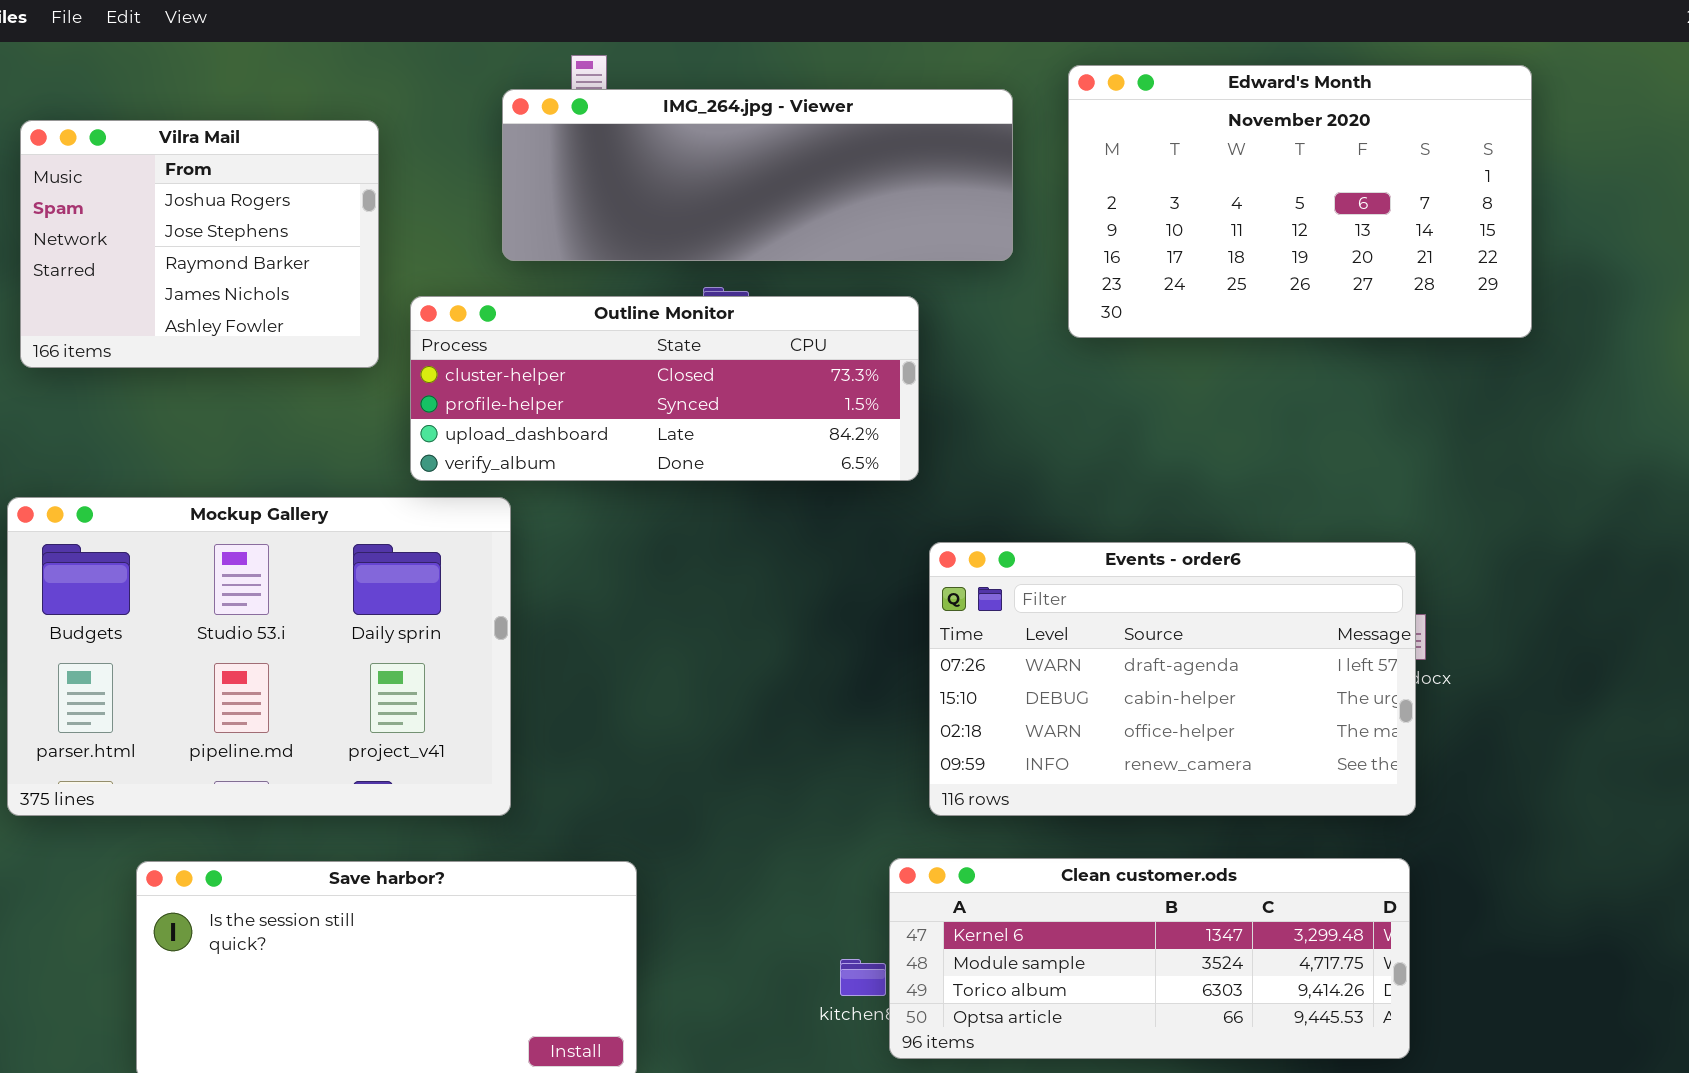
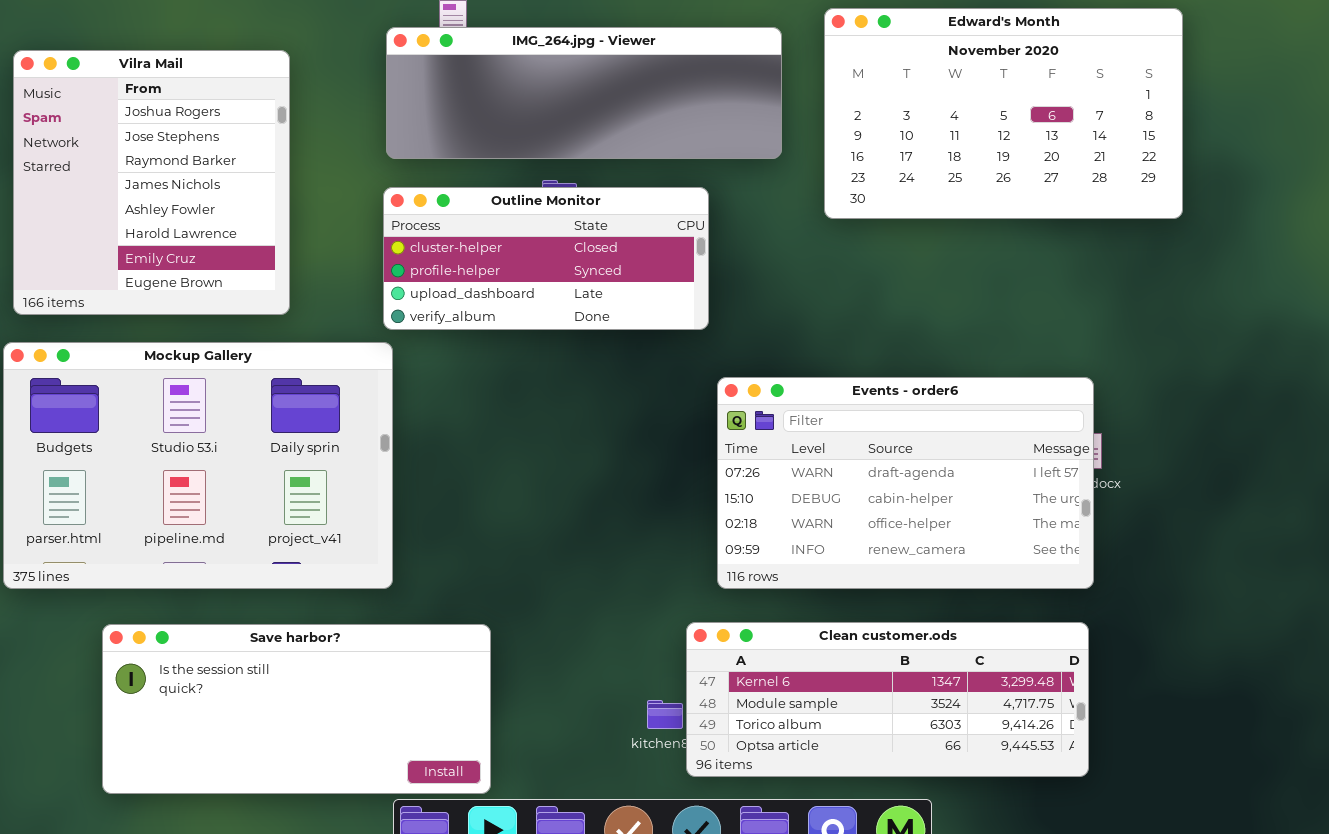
Vilra Mail: [20,120,379,368] -> [13,50,290,315], resized
Outline Monitor: [410,296,919,481] -> [383,187,709,330], resized

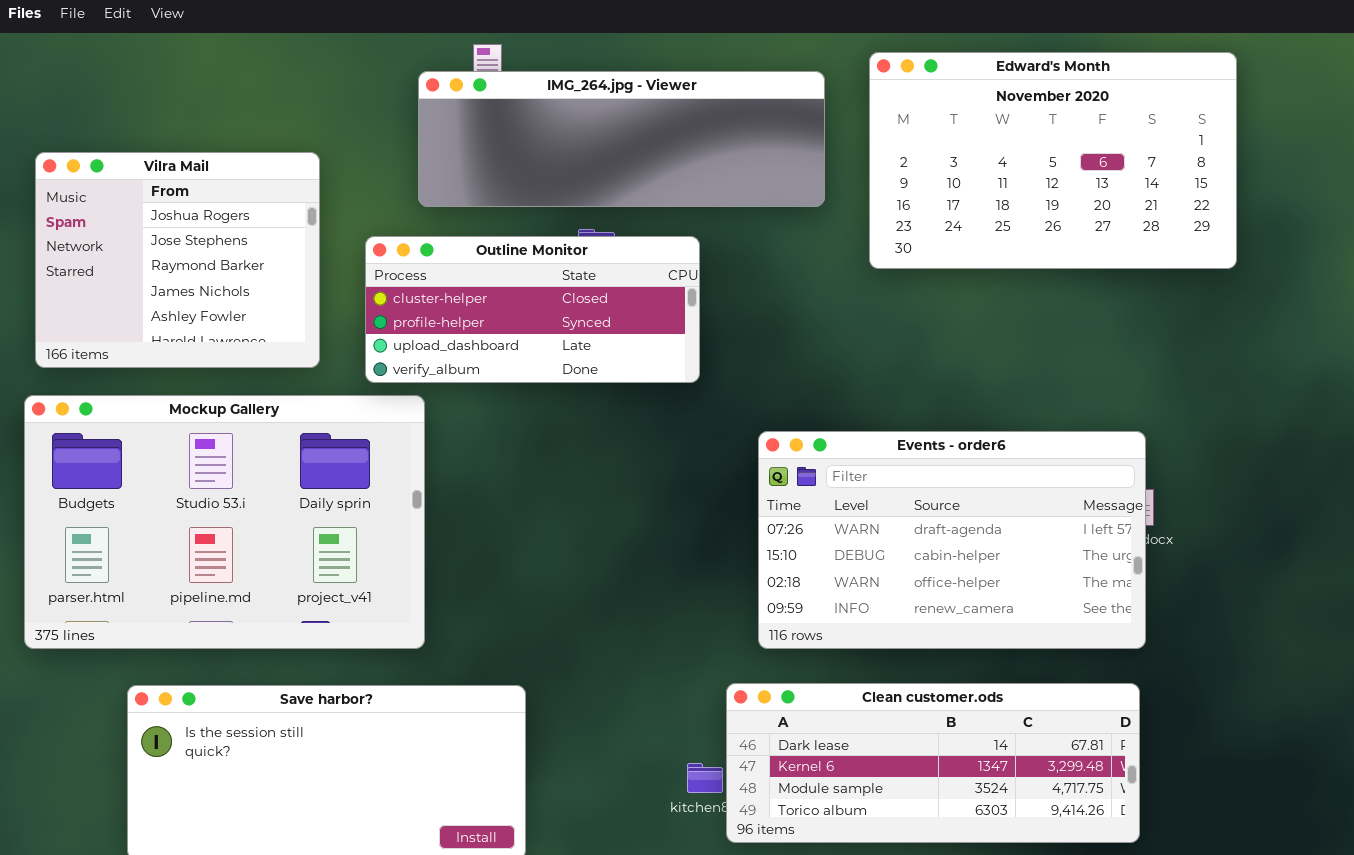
Vilra Mail: [13,50,290,315] -> [35,152,320,368], resized
Outline Monitor: [383,187,709,330] -> [365,236,700,383], moved
Clean customer.ods: [686,622,1089,777] -> [726,683,1140,843], scrolled up 1 row

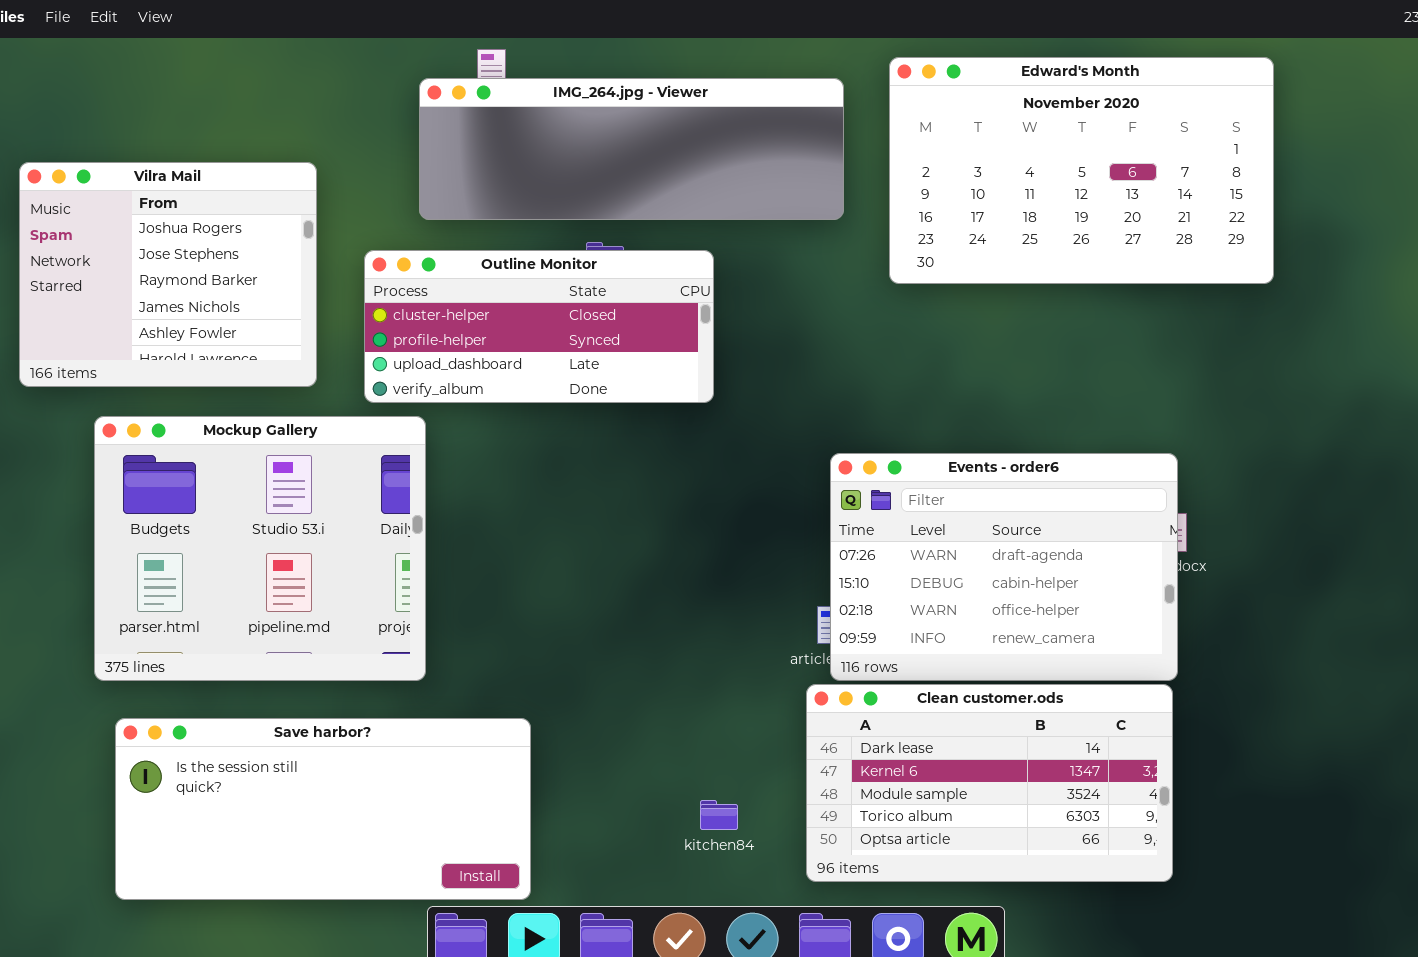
Mockup Gallery: [24,395,425,649] -> [94,416,426,681], resized
Events - order6: [758,431,1146,649] -> [830,453,1178,681], resized
Clean customer.ods: [726,683,1140,843] -> [806,684,1173,882], resized

